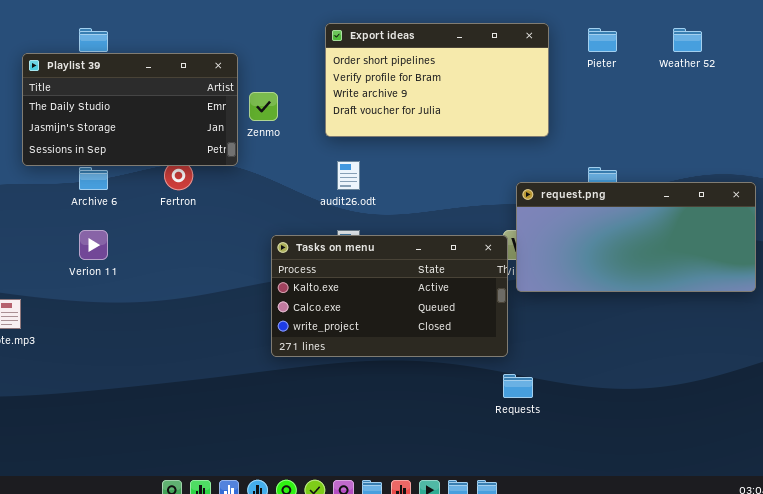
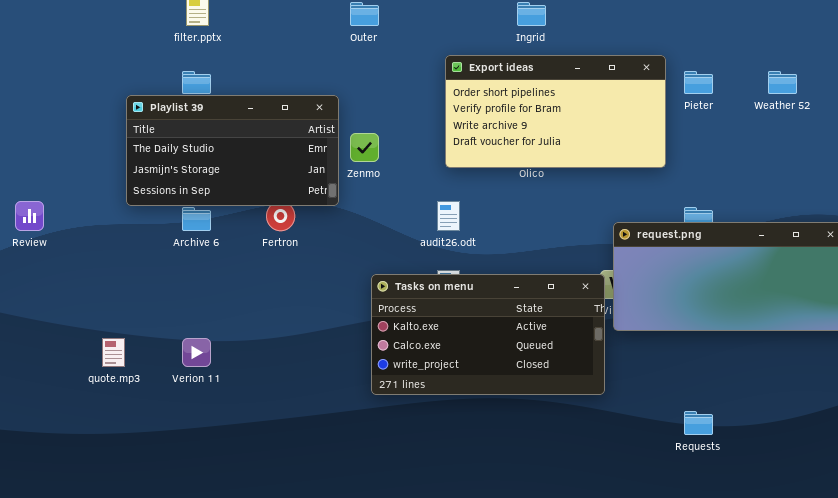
Export ideas: [325,23,549,137] -> [445,55,666,168], moved
Verion 11: [79,230,108,260] -> [182,338,211,367], moved
Requests: [503,374,533,398] -> [684,411,713,435], moved

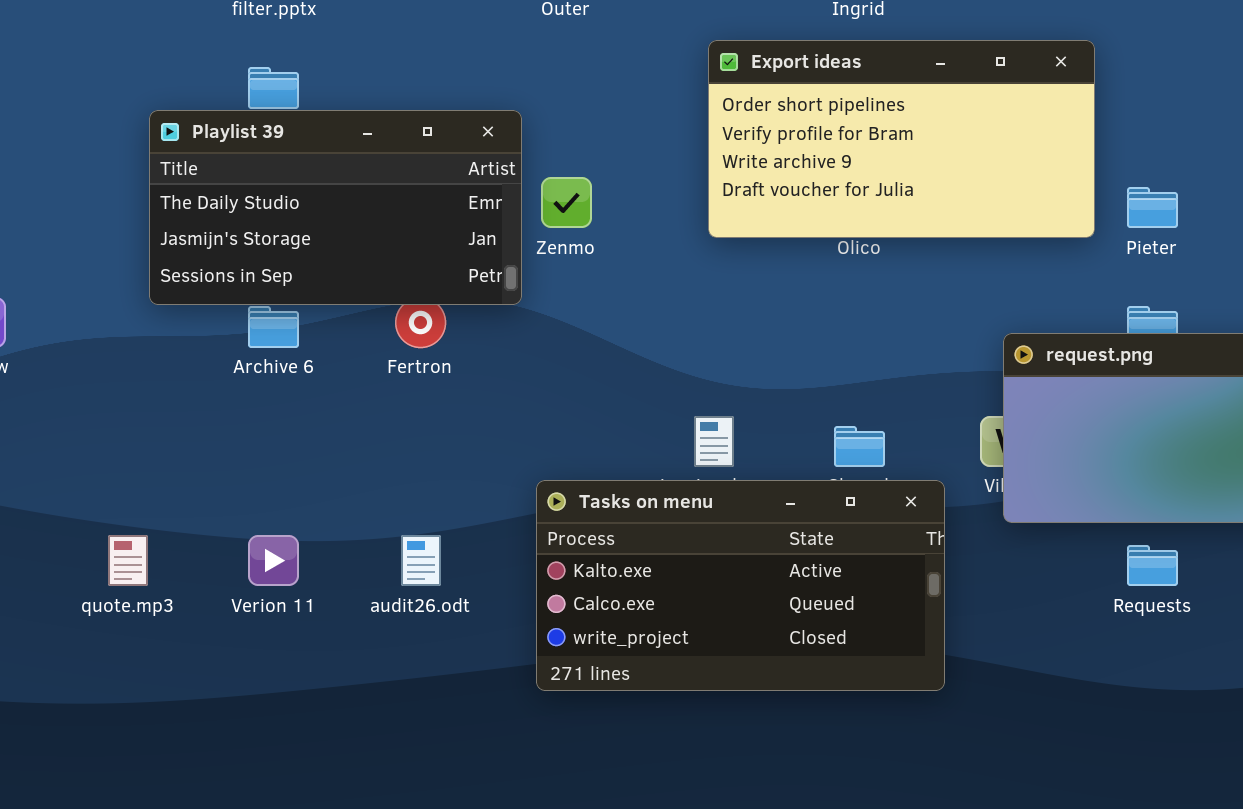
Pieter: [684,71,713,94] -> [1127,187,1178,228], moved
audit26.odt: [437,201,460,231] -> [401,535,441,586], moved
Tasks on menu: [371,274,605,395] -> [536,480,945,691], moved
Requests: [684,411,713,435] -> [1127,545,1178,586], moved

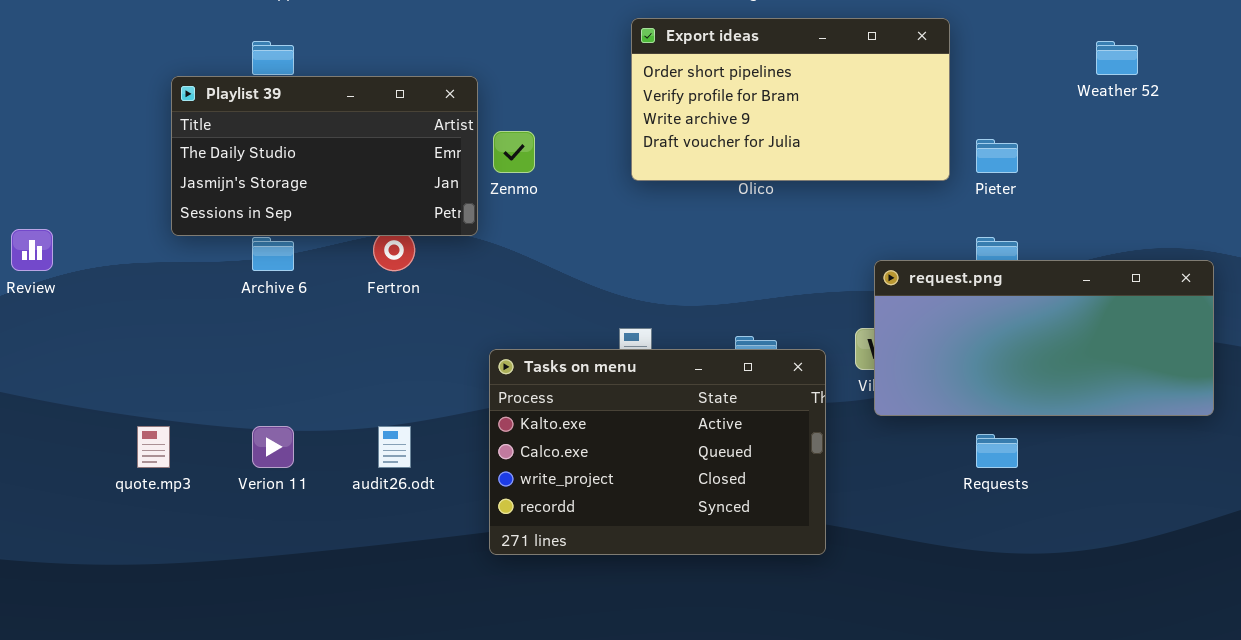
Tasks on menu: [536,480,945,691] -> [489,349,826,555], resized

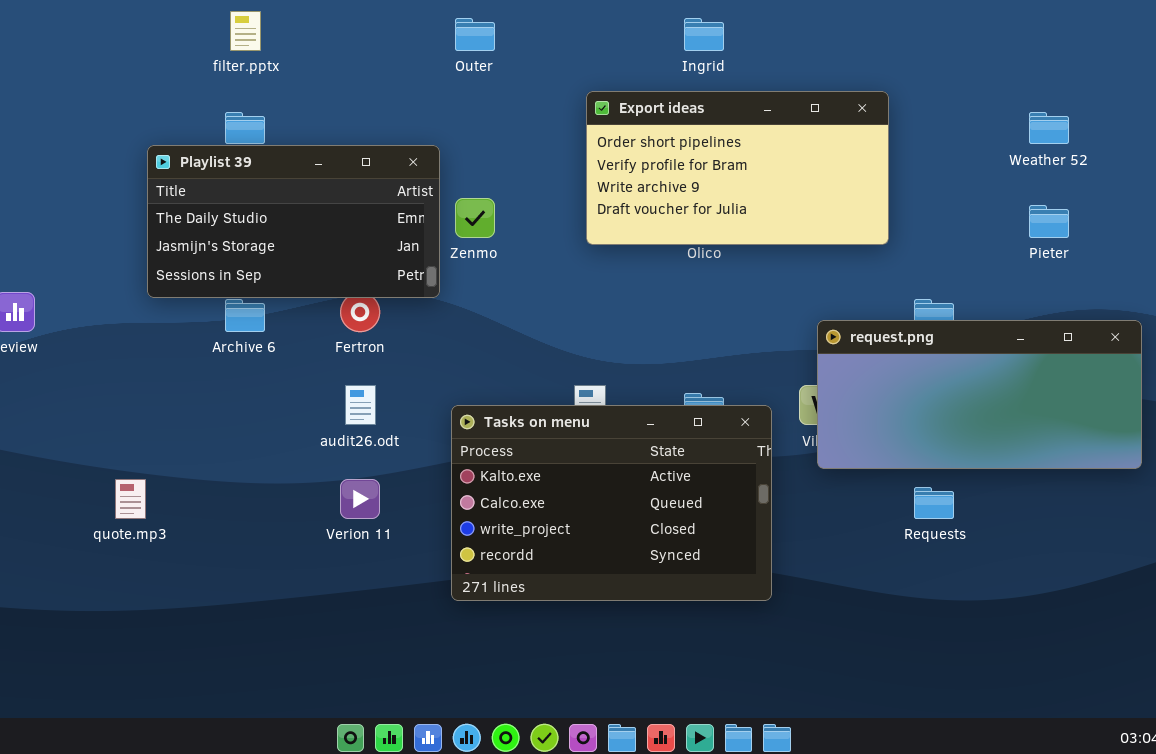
Pieter: [976,139,1018,173] -> [1029,205,1069,238], moved
Verion 11: [252,426,294,468] -> [340,479,380,519], moved
audit26.odt: [378,426,411,468] -> [345,385,376,425], moved

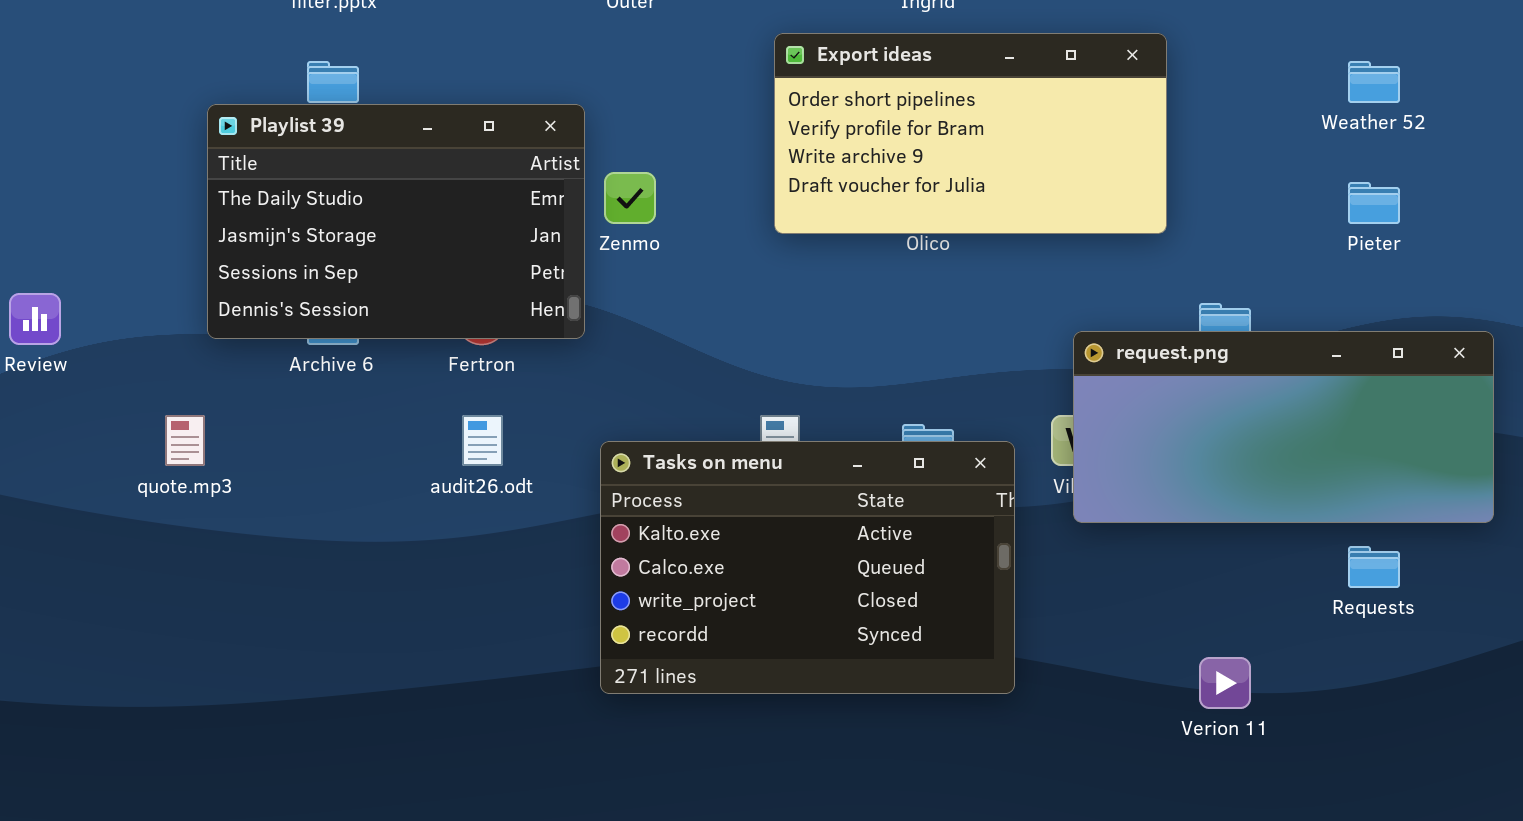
Playlist 39: [147,145,440,298] -> [207,104,585,339], resized
quote.mp3: [115,479,146,519] -> [165,415,205,466], moved
Verion 11: [340,479,380,519] -> [1199,657,1251,709], moved
Requests: [914,487,954,519] -> [1348,546,1400,588], moved

